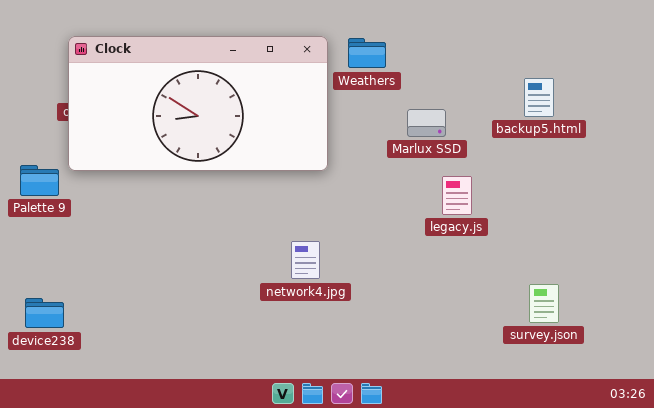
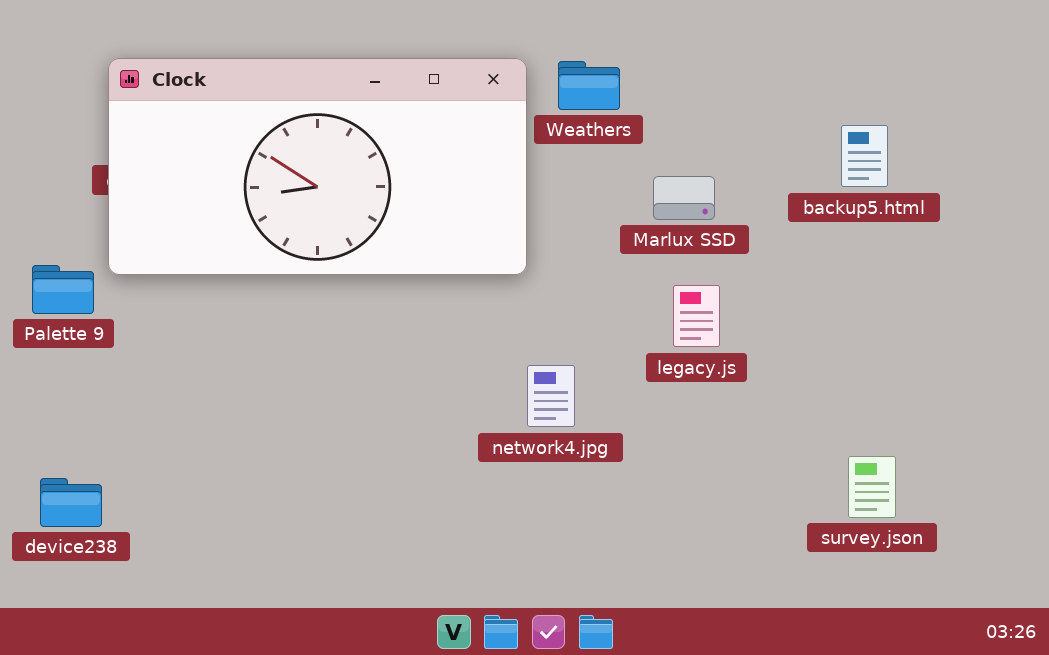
legacy.js: [442,176,472,215] -> [673,285,720,347], moved
network4.jpg: [291,241,320,279] -> [527,365,575,427], moved

